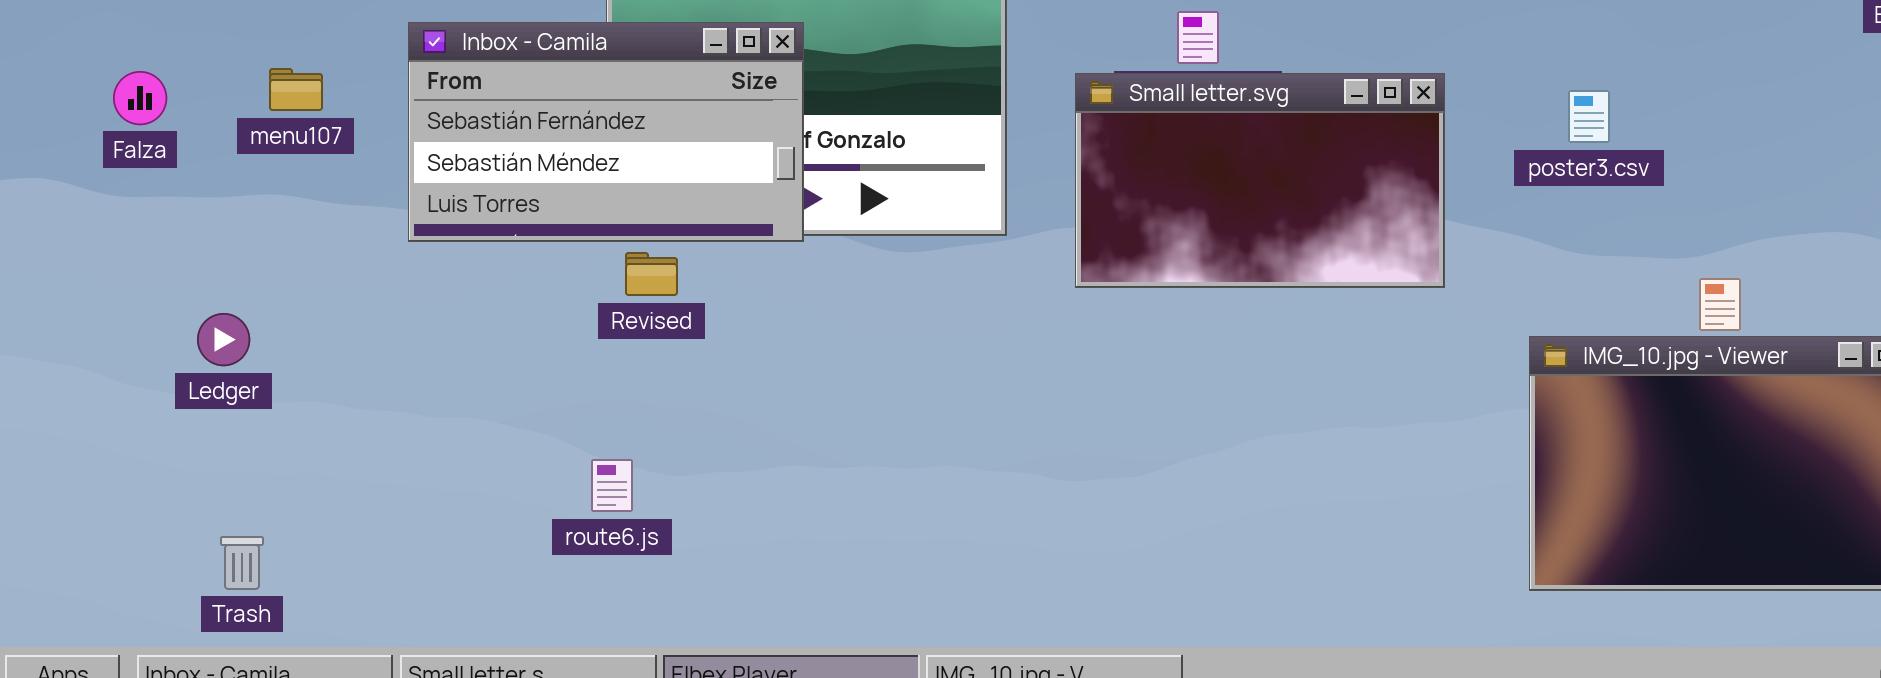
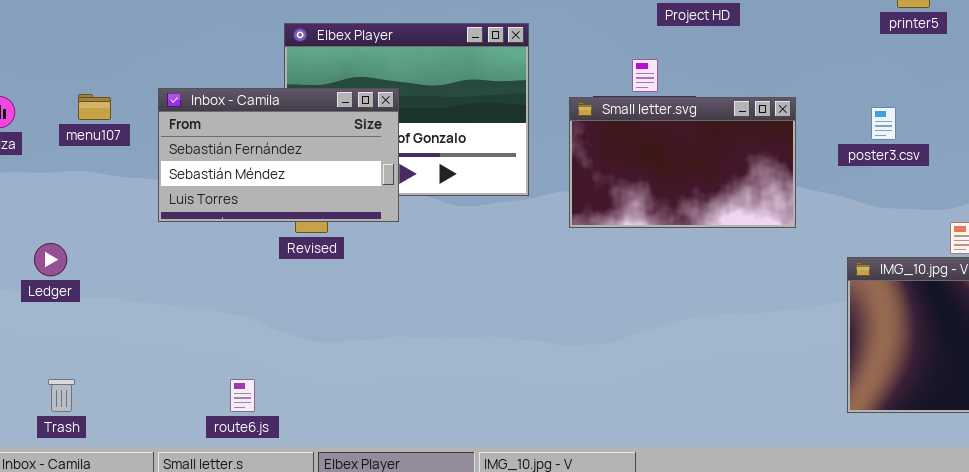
Inbox - Camila: [408,22,804,242] -> [158,88,399,222], moved
route6.js: [591,459,633,512] -> [230,379,255,412], moved

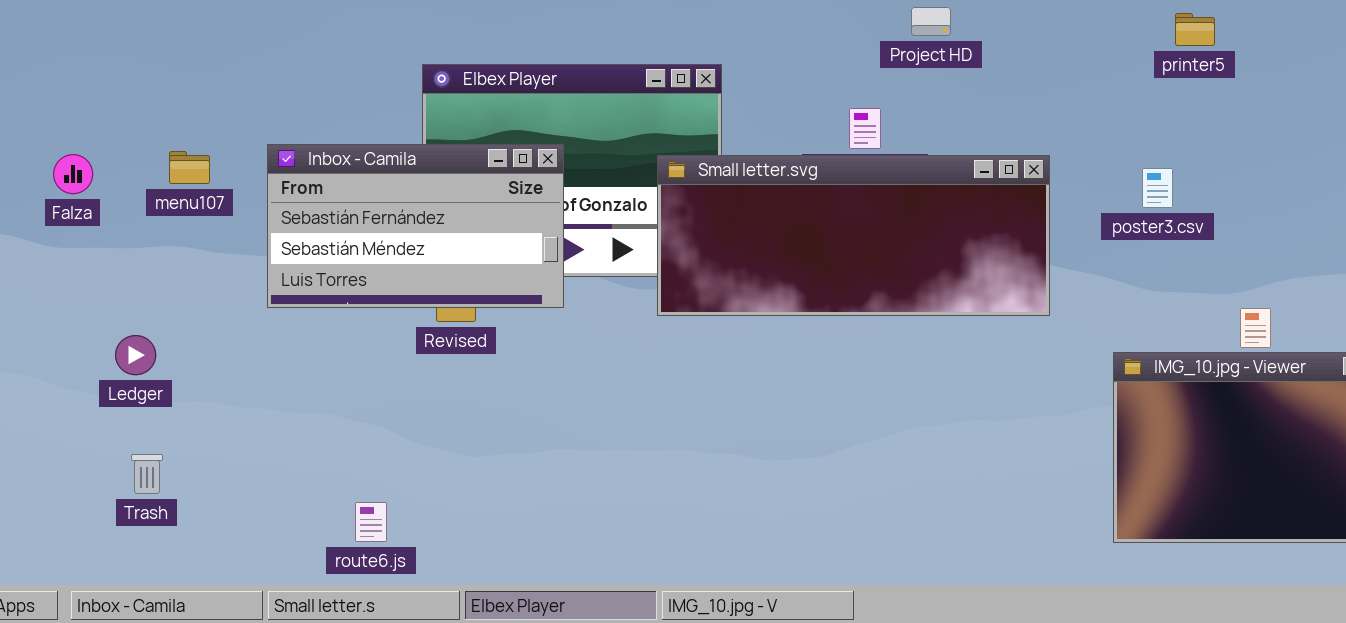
Small letter.svg: [569,97,796,228] -> [657,155,1050,316], resized
Trash: [48,379,75,412] -> [131,454,163,494], moved

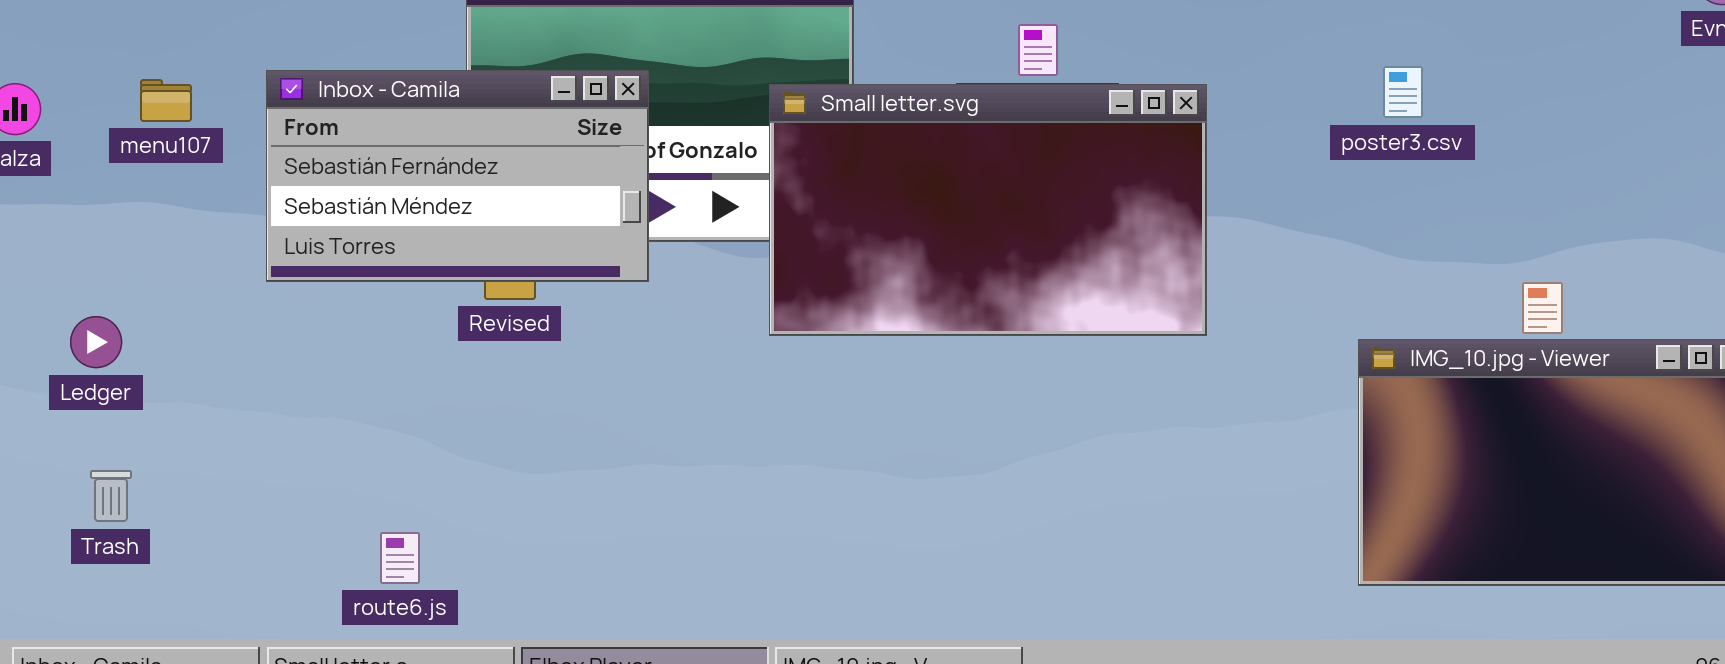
Small letter.svg: [657,155,1050,316] -> [769,84,1207,336], resized
poster3.csv: [1142,168,1173,208] -> [1383,66,1423,118], moved

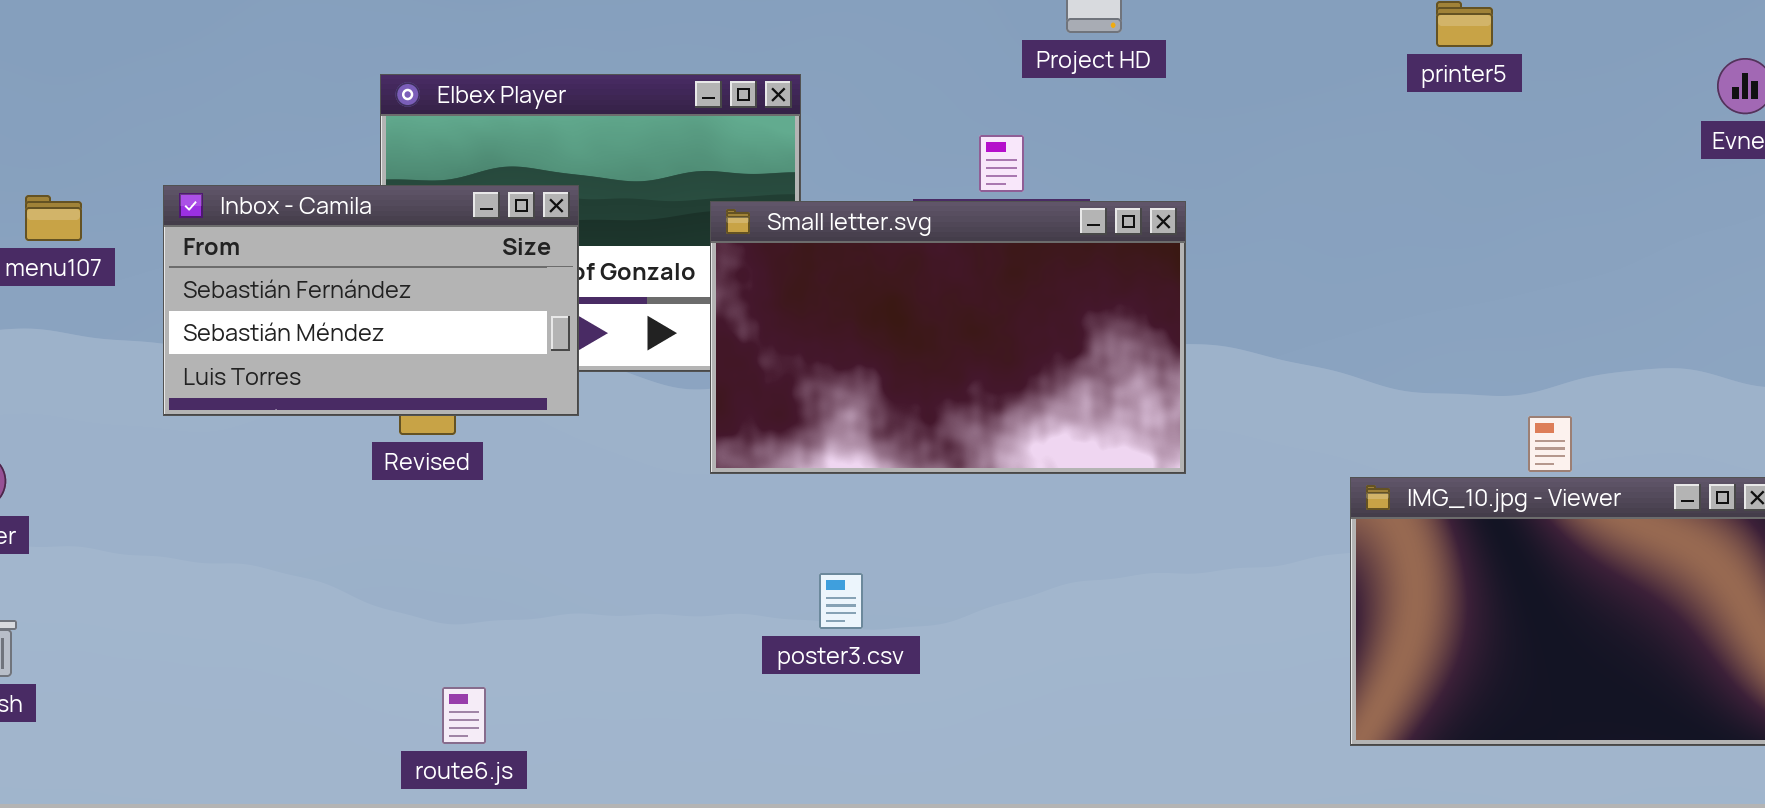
poster3.csv: [1383,66,1423,118] -> [819,573,863,629], moved
route6.js: [380,532,420,584] -> [442,687,486,744], moved

